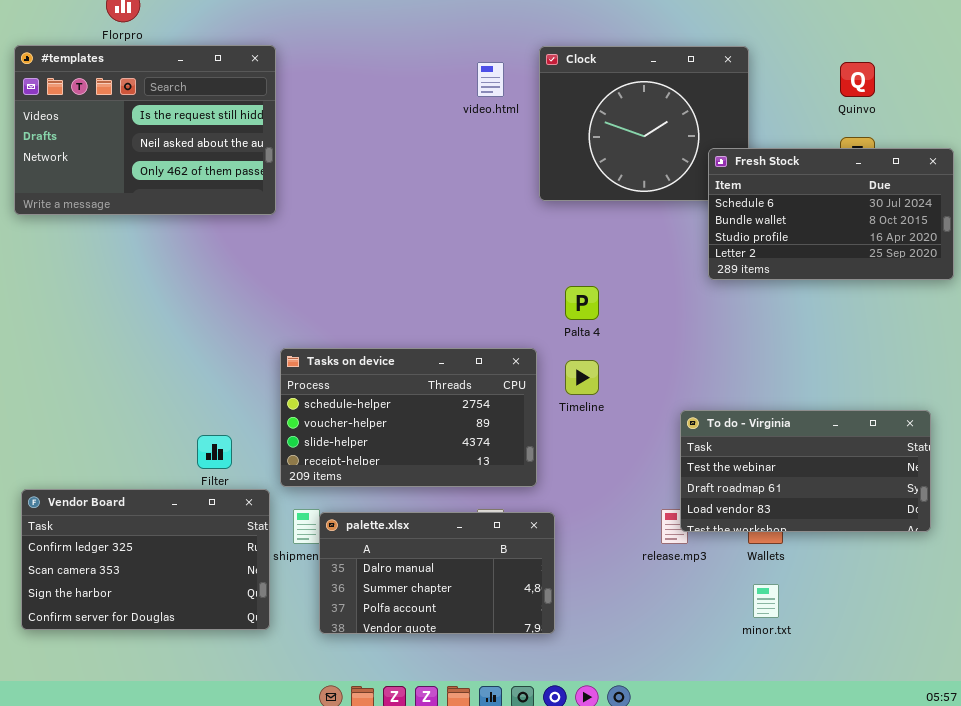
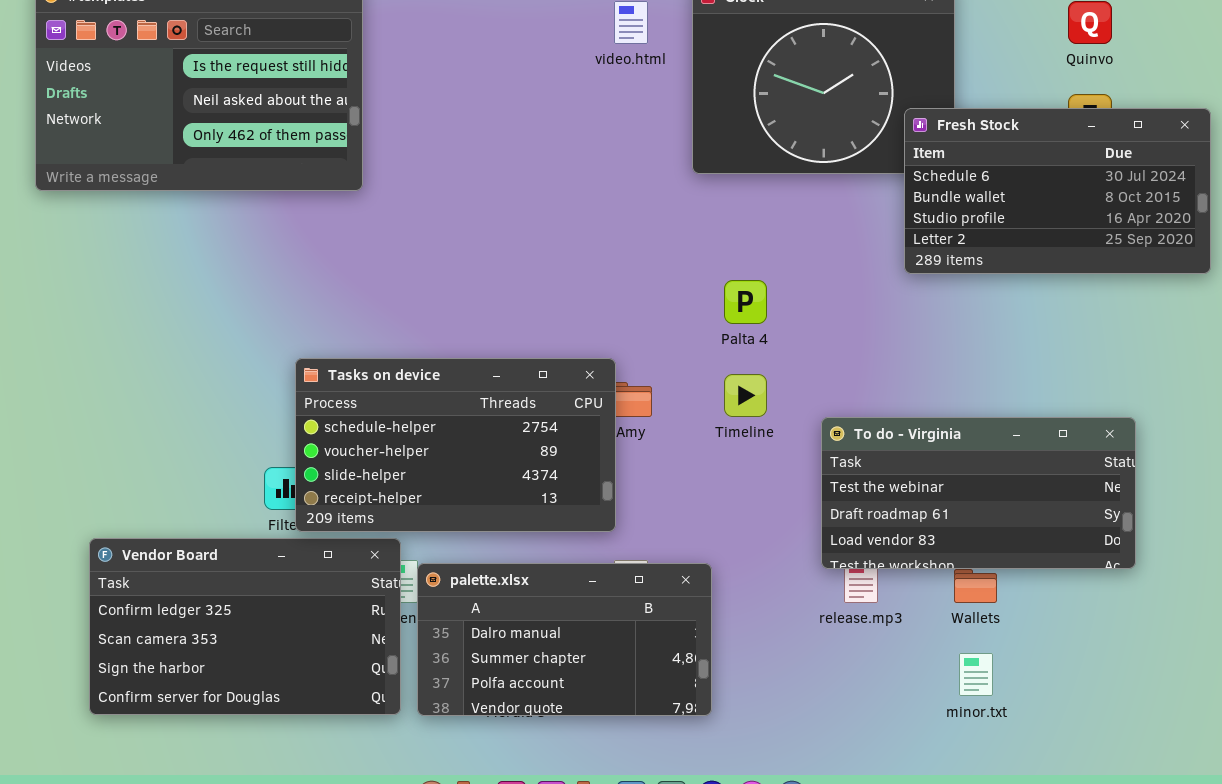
Tasks on device: [280,348,537,487] -> [295,358,616,532], moved
To do - Virginia: [680,410,931,532] -> [821,417,1136,569], moved
Vendor Board: [21,489,270,630] -> [89,538,401,715], moved

